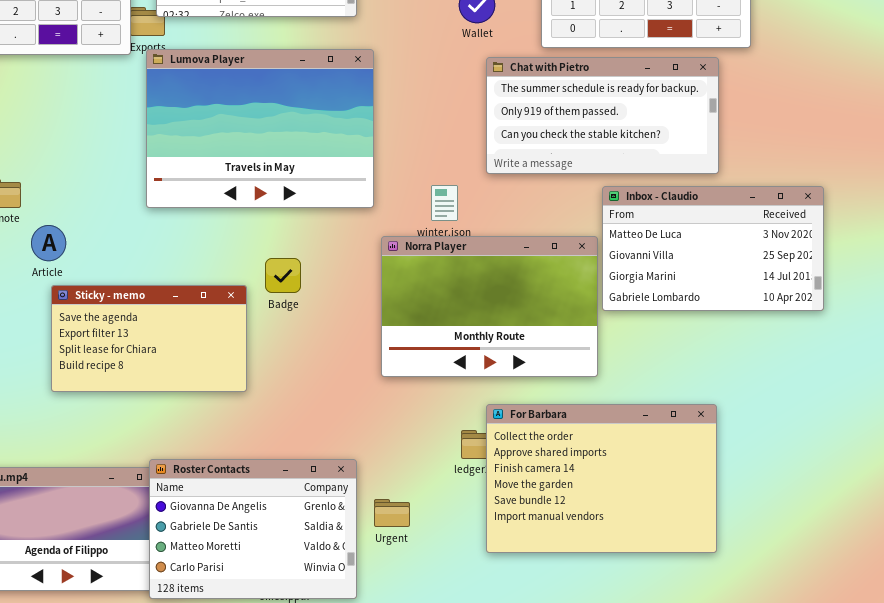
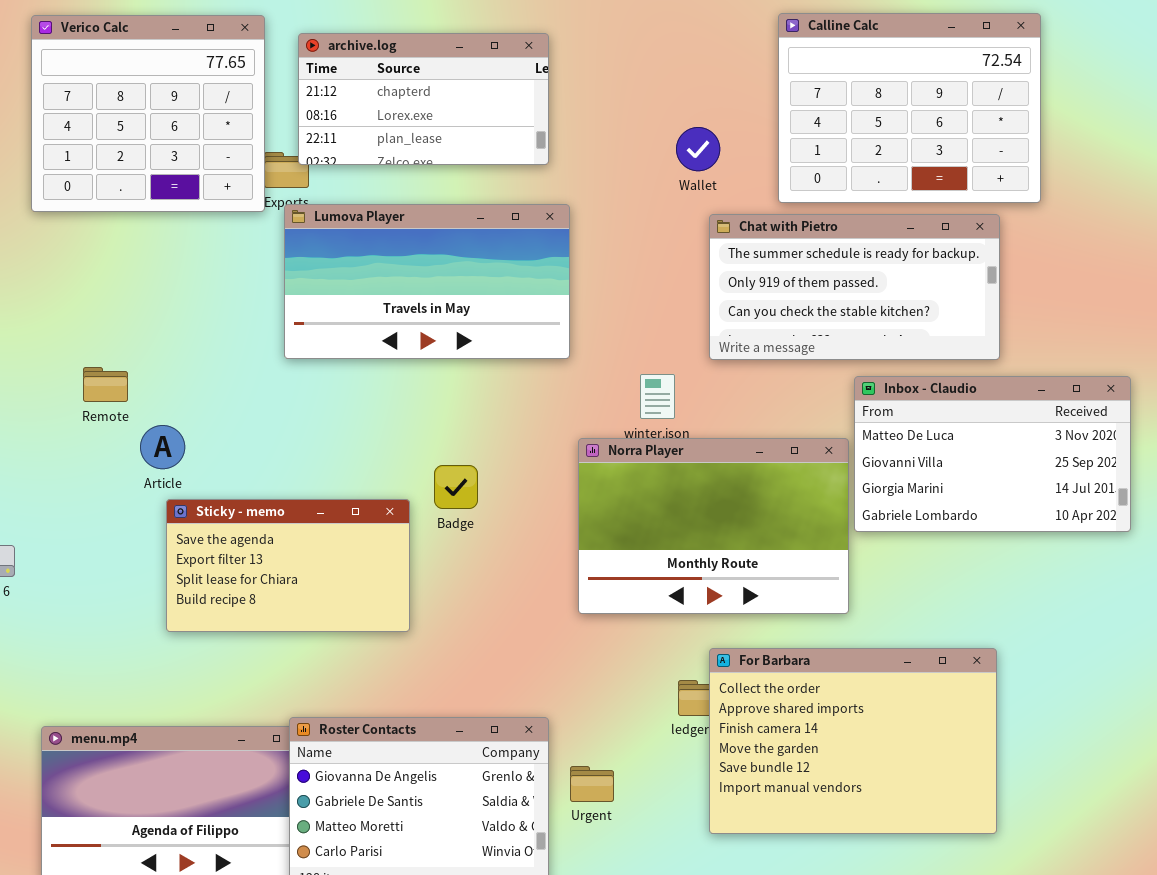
Lumova Player: [146,49,374,208] -> [284,204,570,359], resized

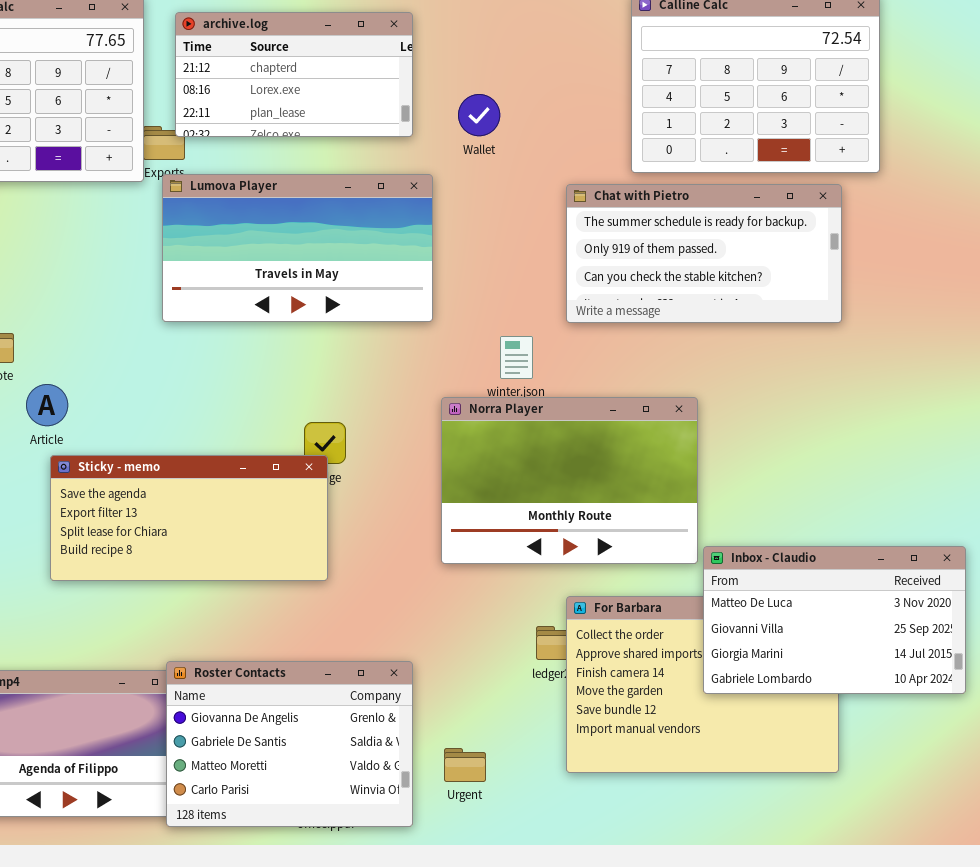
Wallet: [676,127,720,171] -> [458,94,500,136], moved
Inbox - Claudio: [854,376,1131,532] -> [703,546,966,694], moved
Sticky - memo: [166,499,410,632] -> [50,455,328,581], resized
Urgent: [570,766,614,802] -> [444,748,486,782], moved

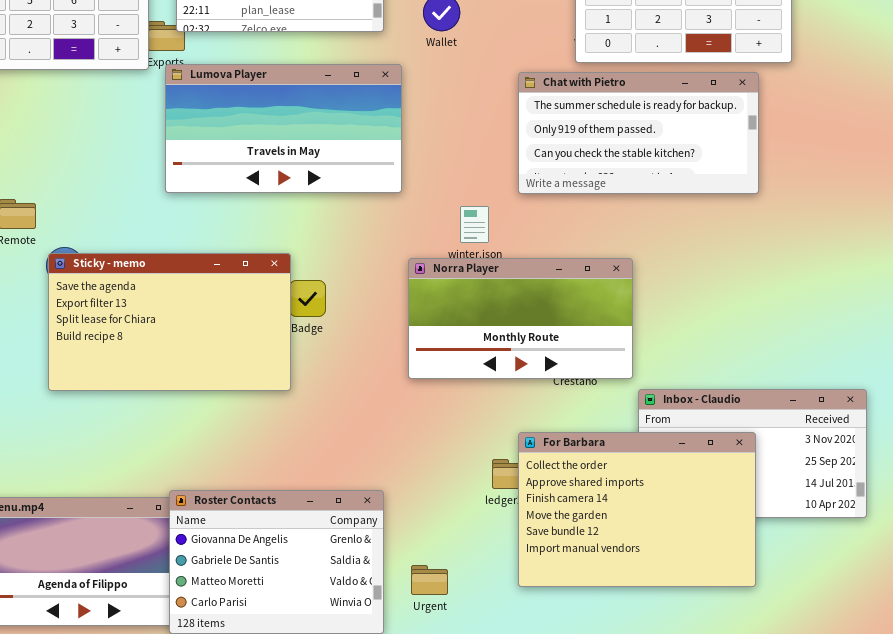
Norra Player: [441,397,698,564] -> [408,258,633,379], resized
Sticky - memo: [50,455,328,581] -> [48,253,291,391], moved, resized
For Barbara: [566,596,839,773] -> [518,432,756,587], raised

